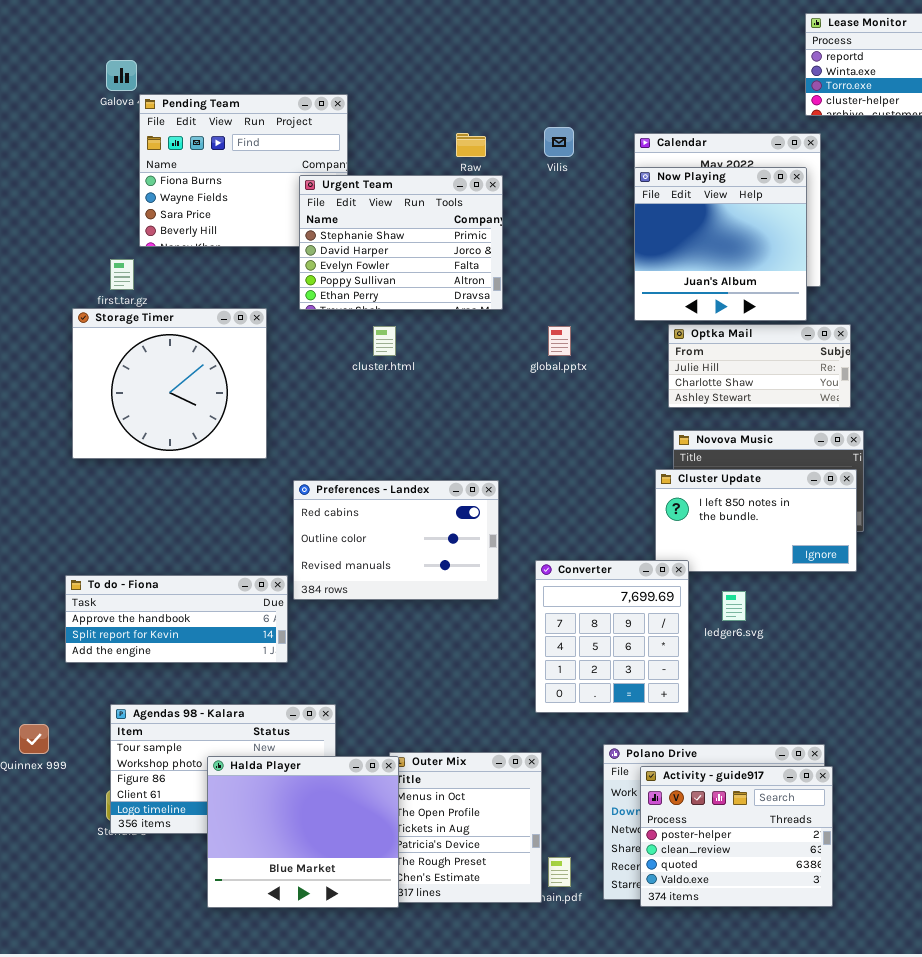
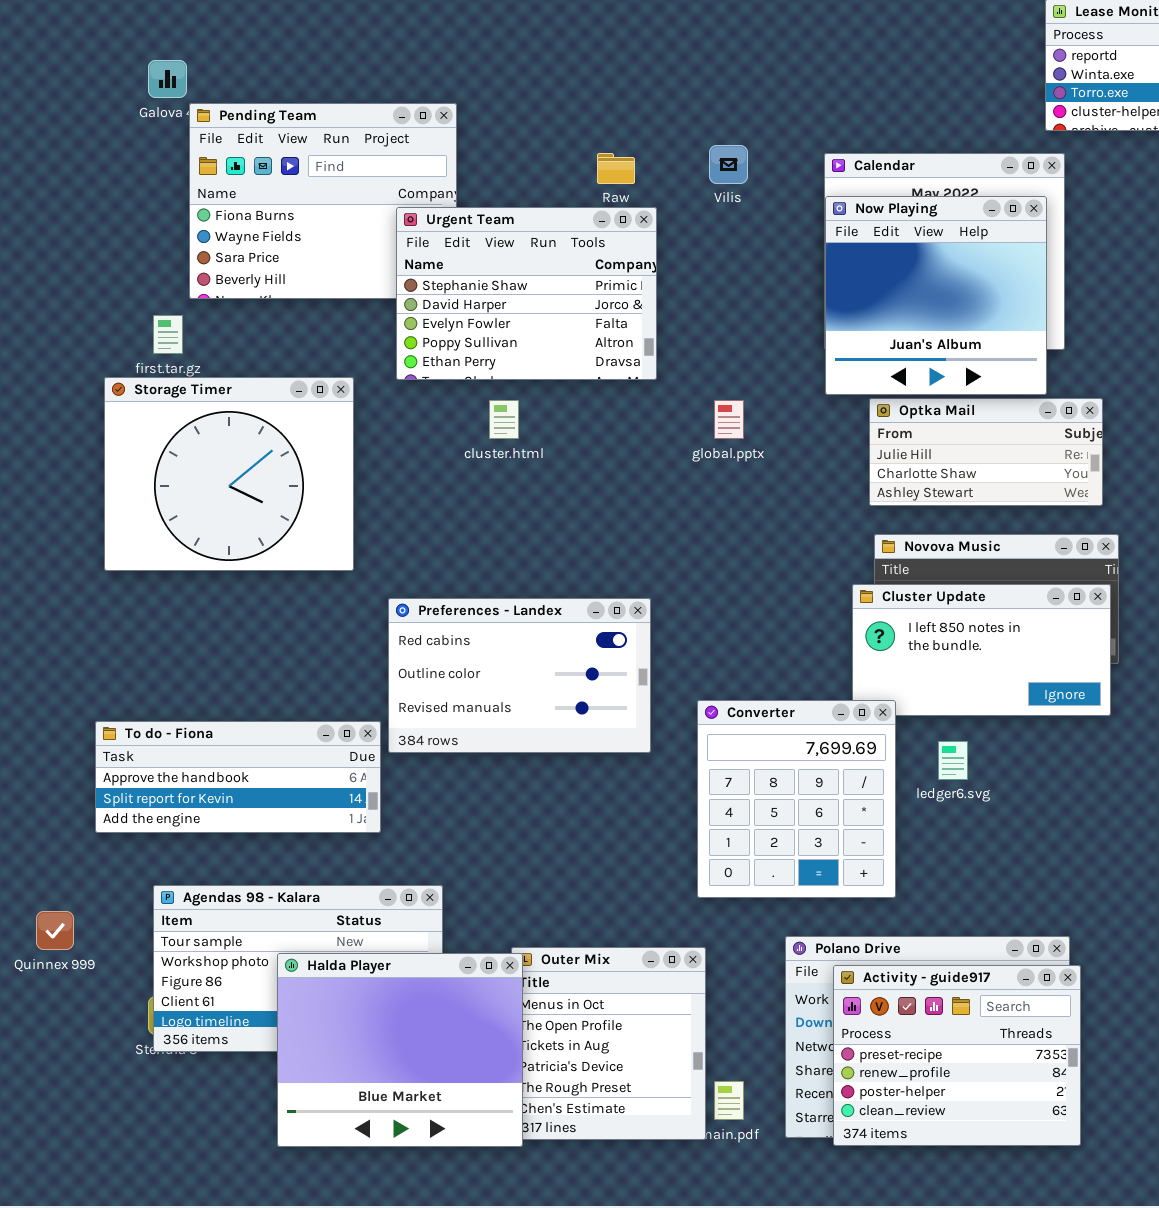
Activity - guide917: [640,766,833,907] -> [833,965,1081,1146], scrolled up 2 rows

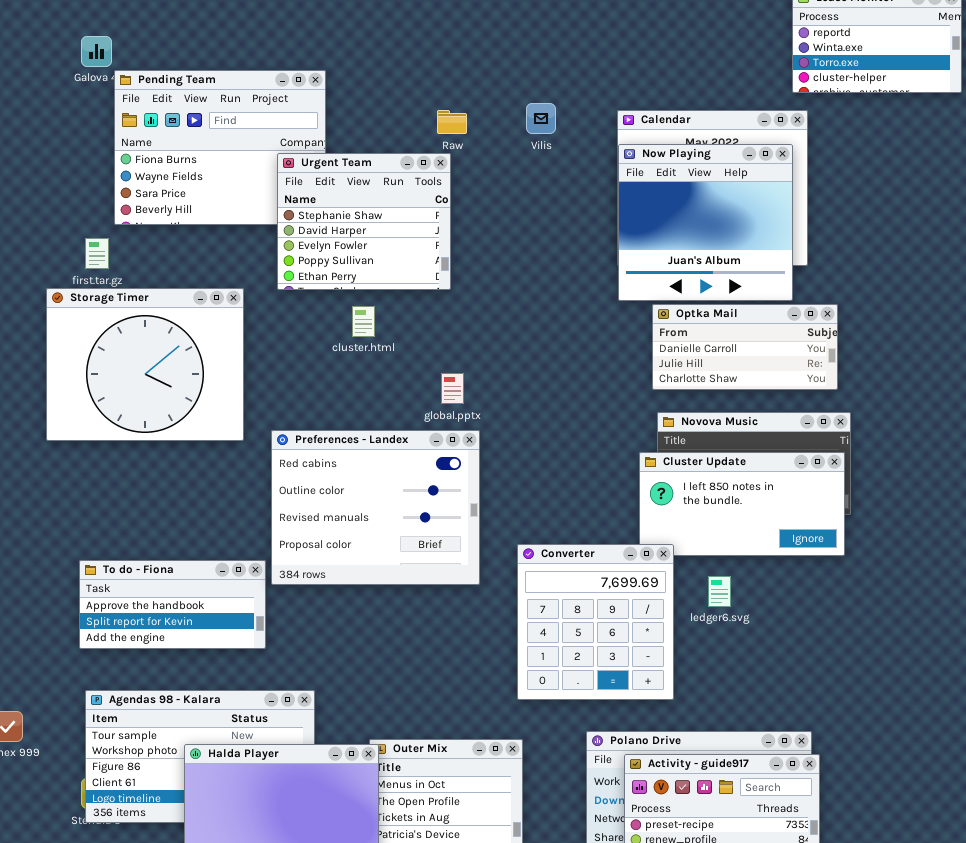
Urgent Team: [396,207,657,380] -> [277,153,451,290], resized
Optka Mail: [869,398,1103,506] -> [652,304,838,390], scrolled up 1 row
global.pptx: [714,400,744,439] -> [441,373,464,404], moved
Preferences - Landex: [388,598,651,753] -> [271,430,480,585], resized
To do - Fiona: [95,721,381,833] -> [79,560,266,649], resized

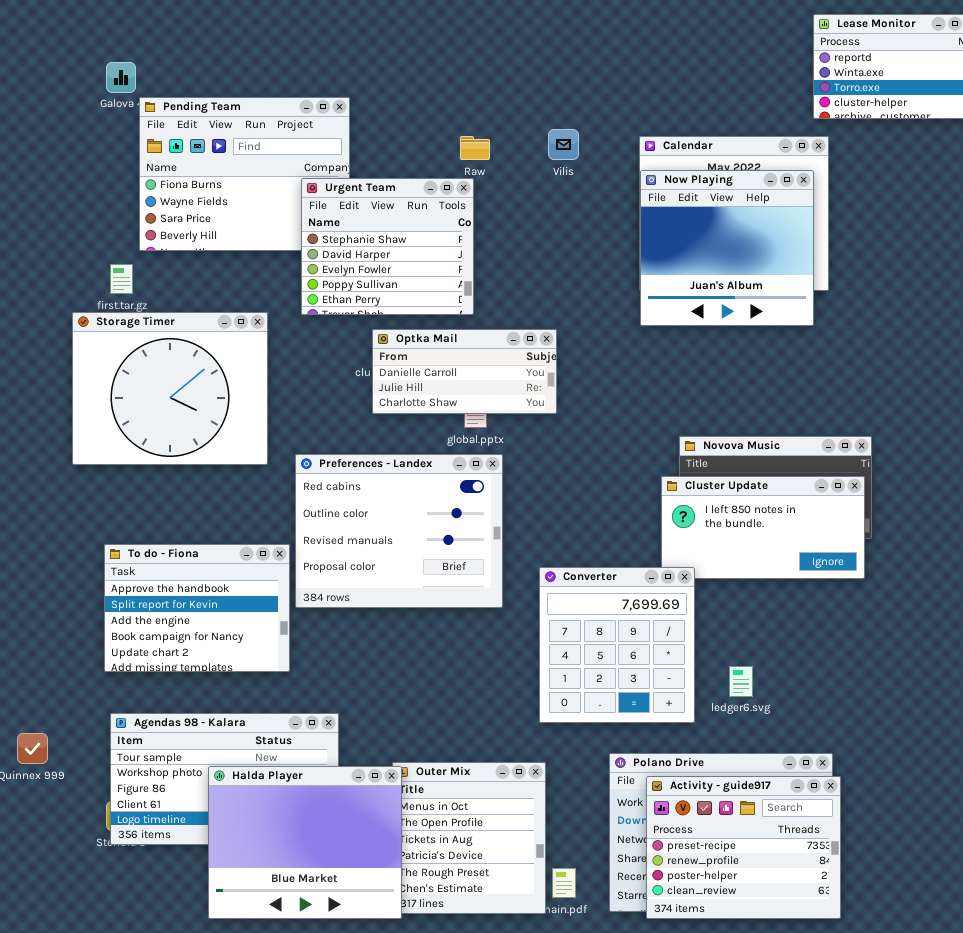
Optka Mail: [652,304,838,390] -> [372,329,557,414], moved
To do - Fiona: [79,560,266,649] -> [104,544,290,672], resized
ledger6.svg: [708,576,731,607] -> [729,666,753,697], moved

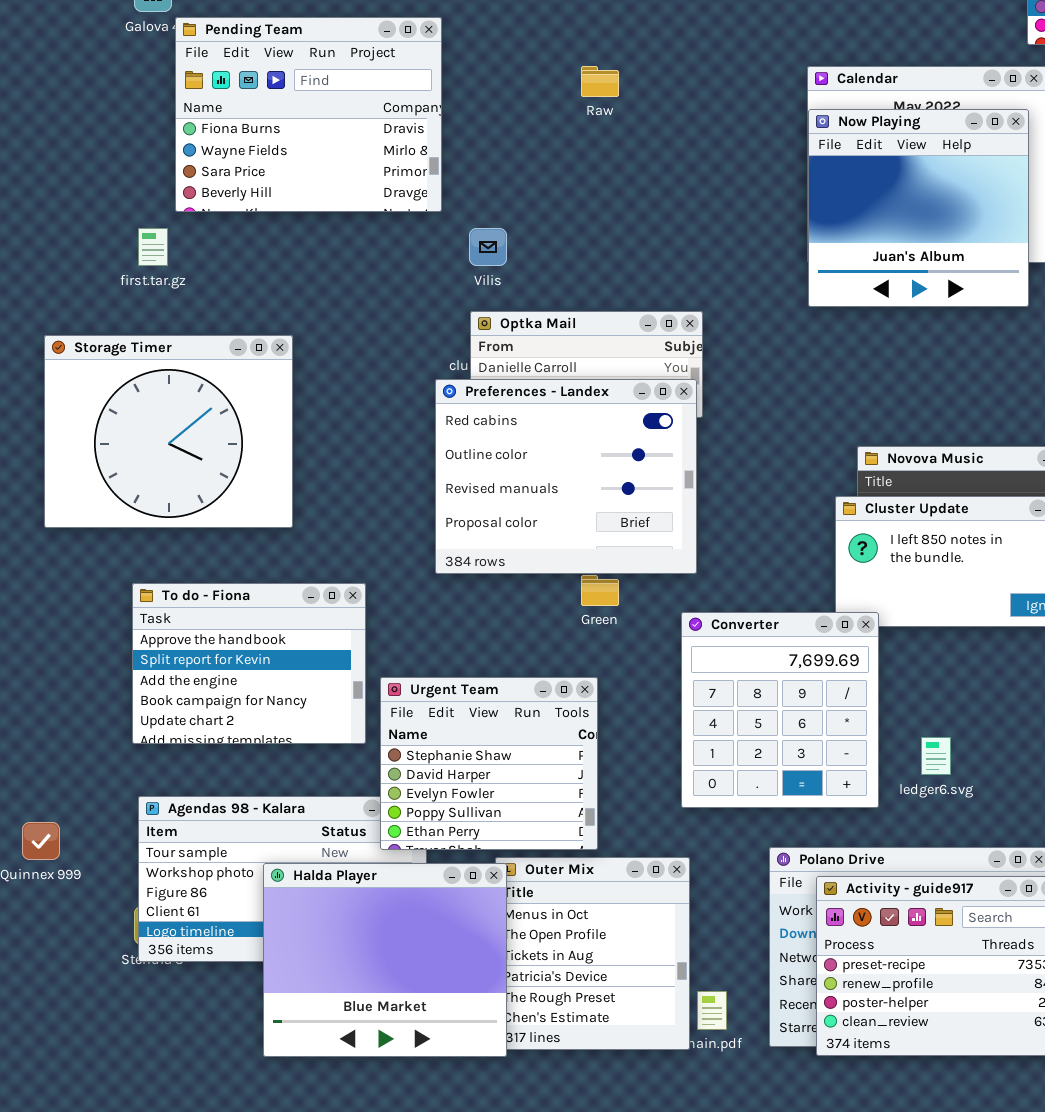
Vilis: [548,129,579,160] -> [469,228,507,266], moved
Urgent Team: [301,178,474,315] -> [380,677,598,850], moved
Storage Timer: [72,312,268,465] -> [44,335,293,528], moved
Preferences - Landex: [295,454,503,608] -> [435,379,697,574], moved

